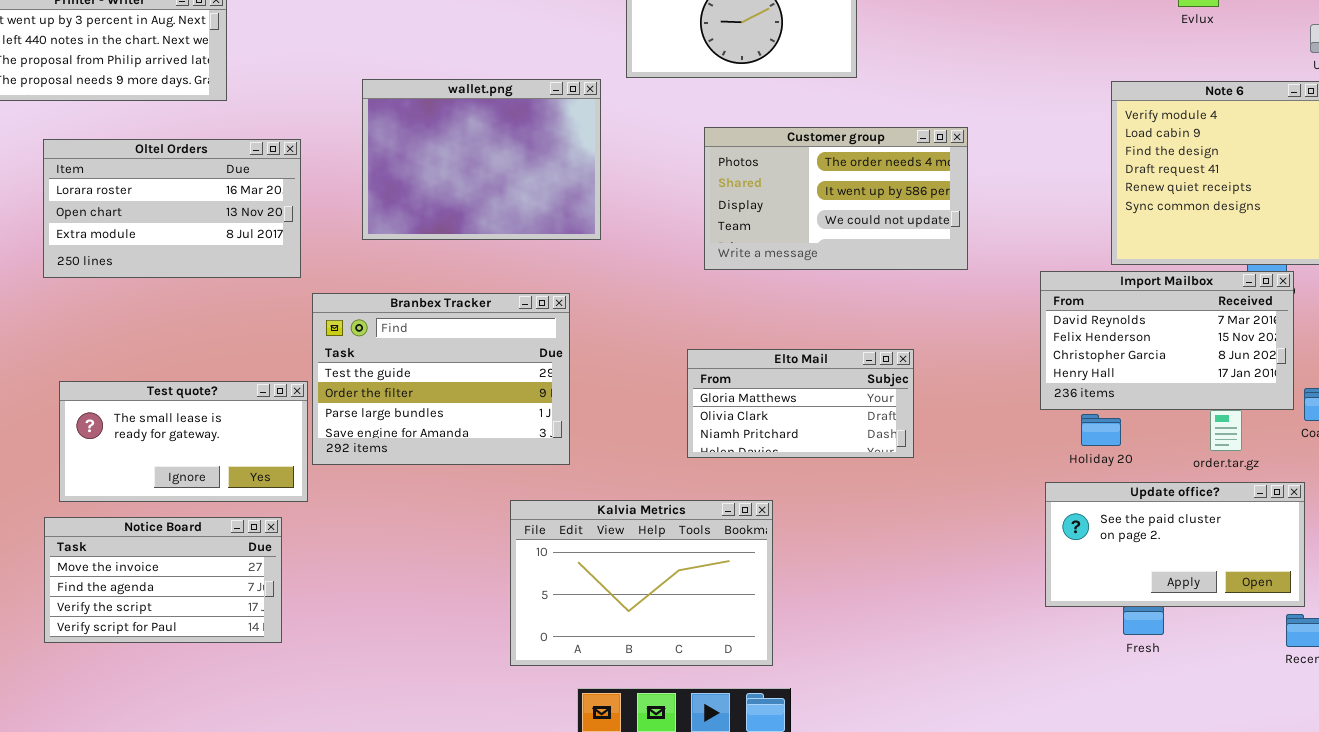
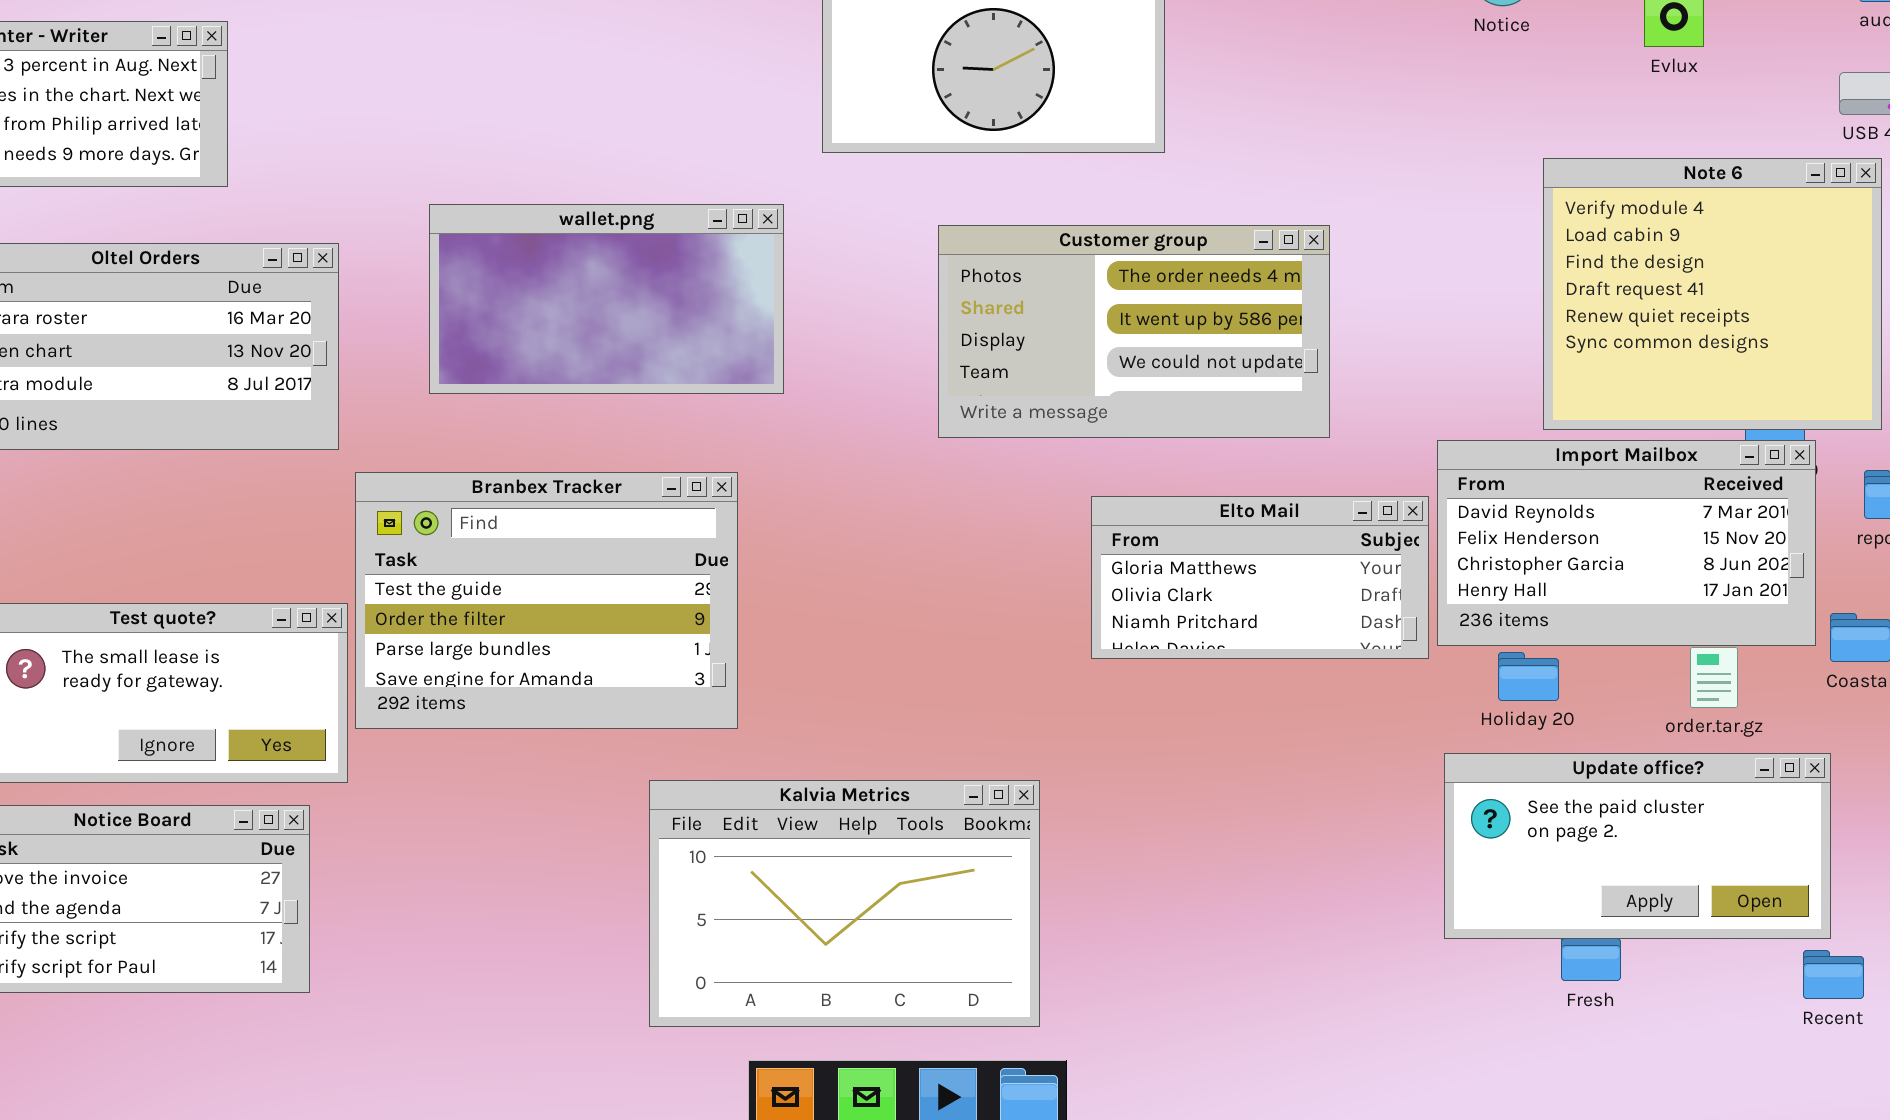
wallet.png: [362,79,601,240] -> [429,204,784,394], resized
Elto Mail: [687,349,914,458] -> [1091,496,1429,659], moved

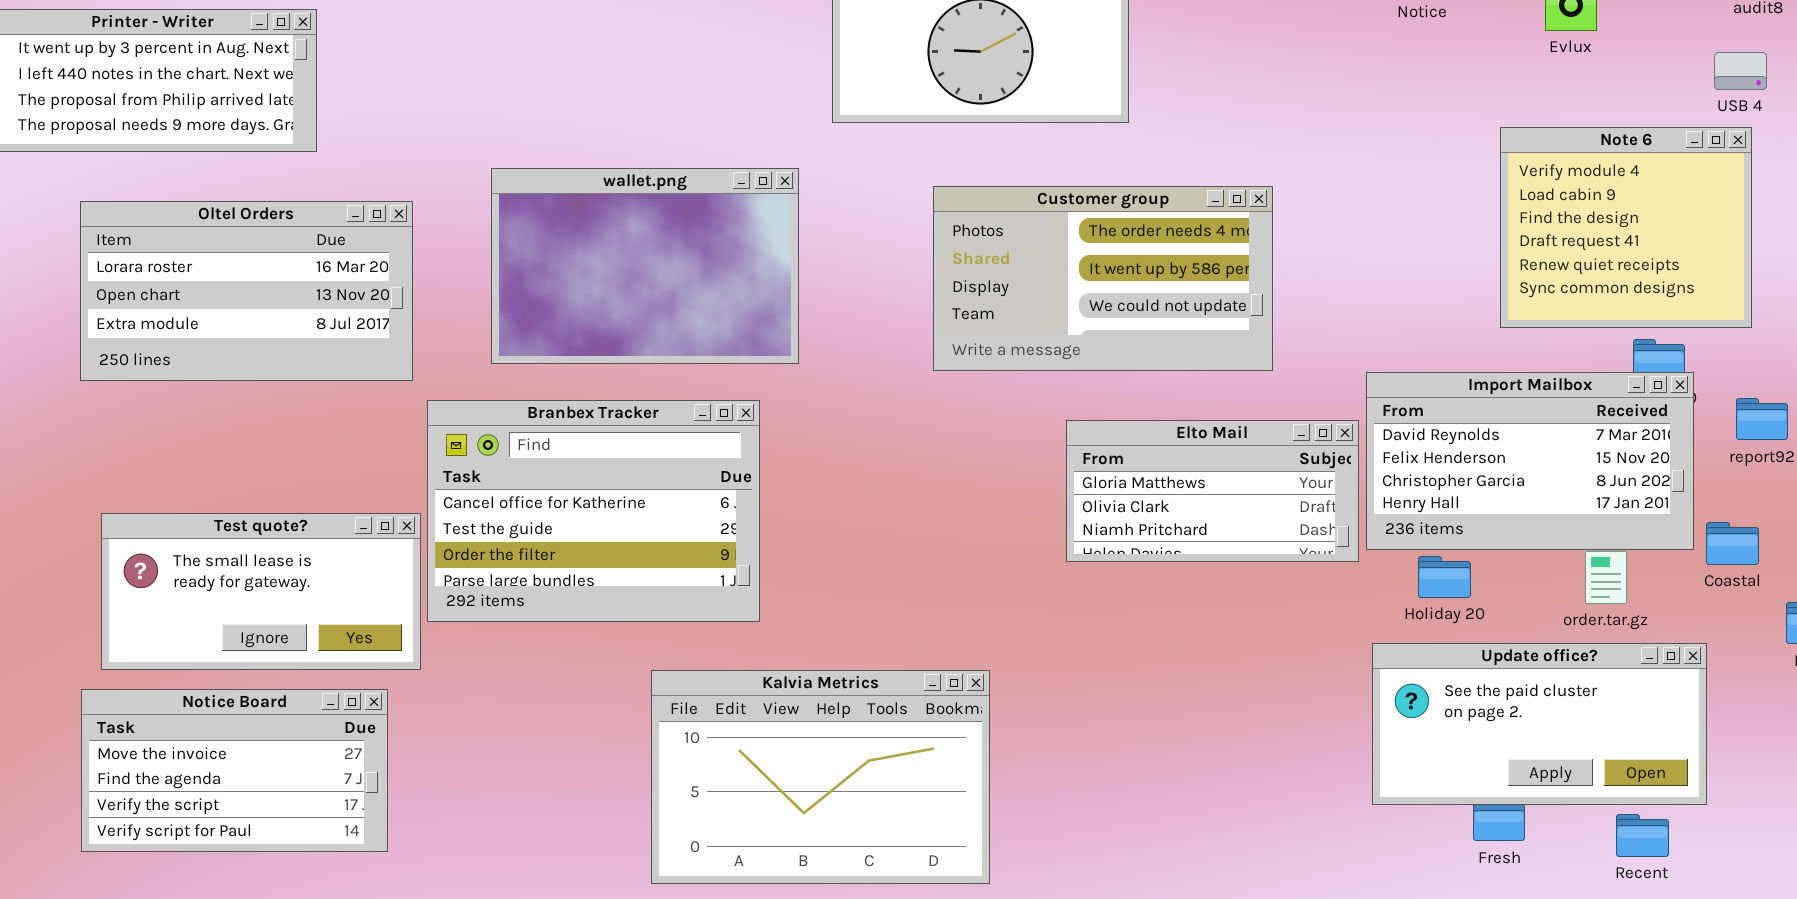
Note 6: [1543,158,1882,430] -> [1500,127,1752,328], resized
wallet.png: [429,204,784,394] -> [491,168,799,364], resized
Branbex Tracker: [355,472,738,729] -> [427,400,760,622], scrolled up 1 row
Kalvia Metrics: [649,780,1040,1027] -> [651,670,990,884], moved
Recent: [1803,950,1864,999] -> [1616,814,1669,857], moved

